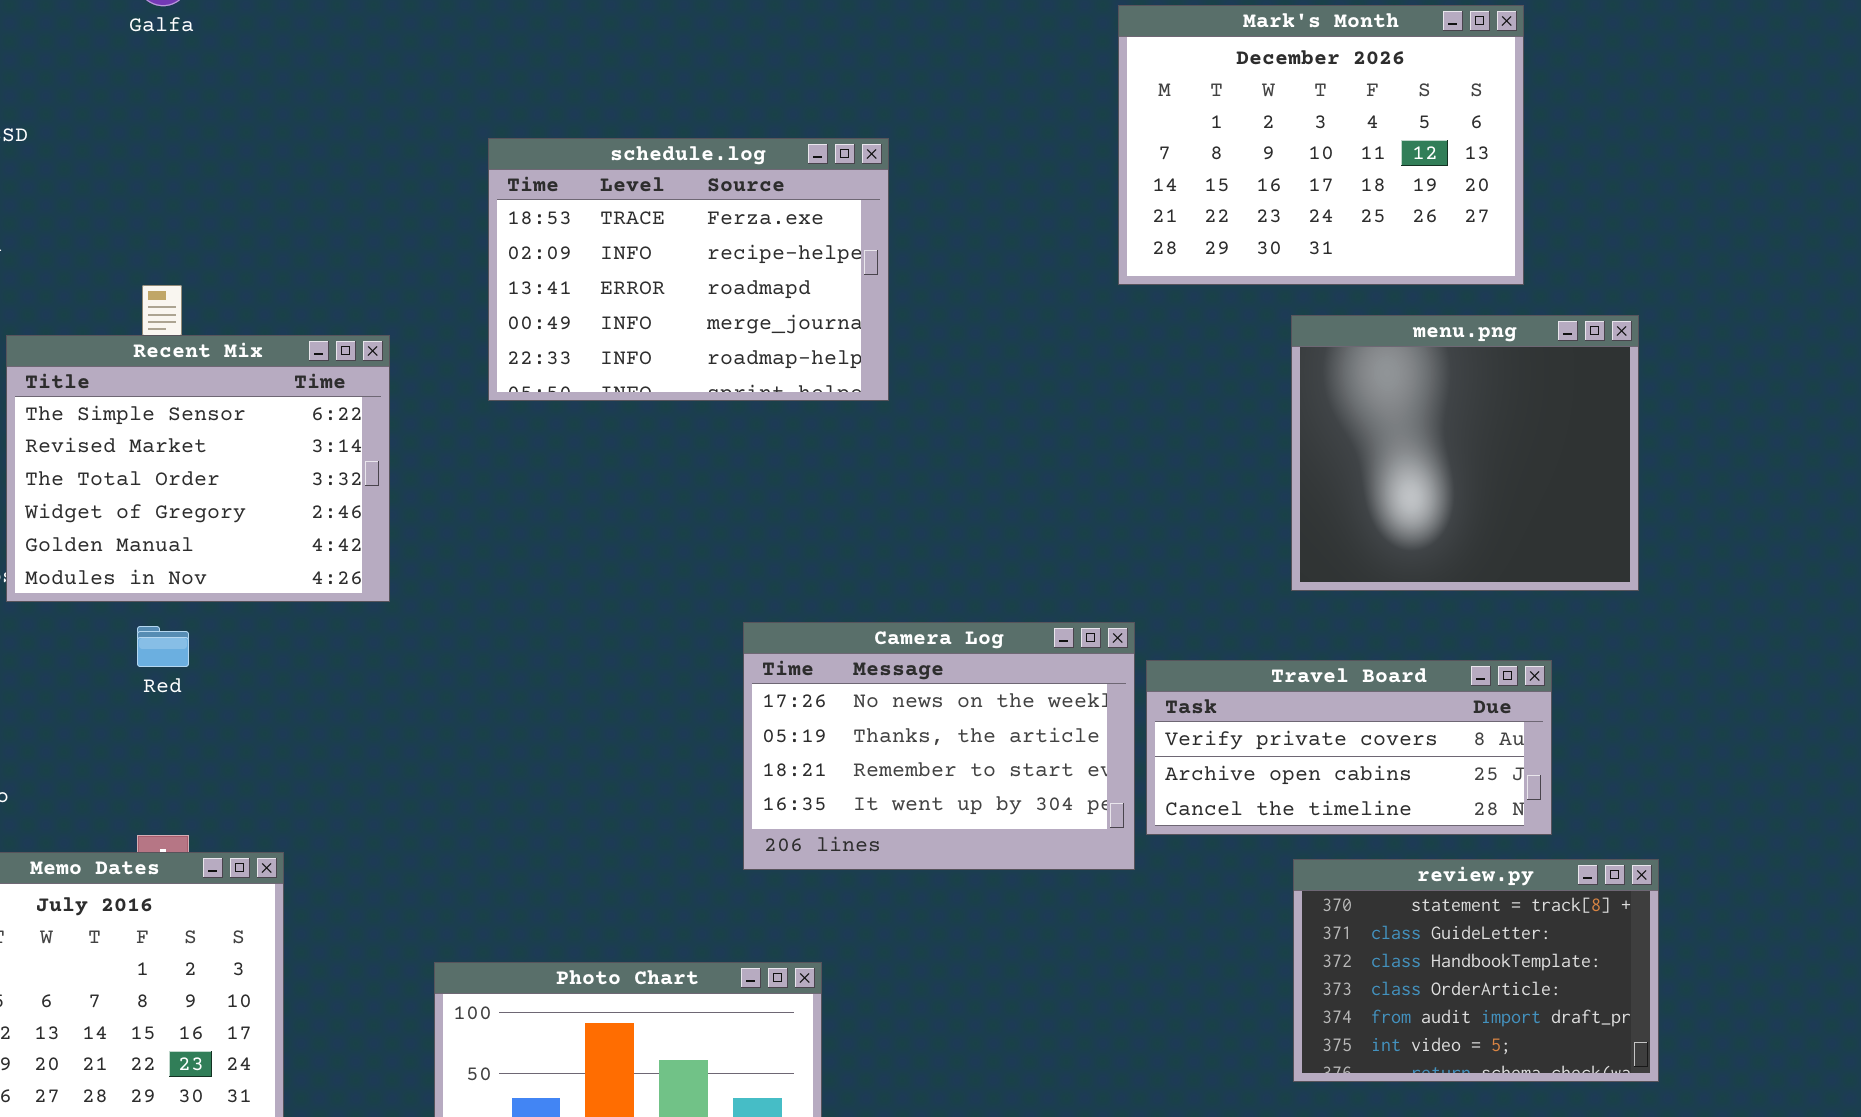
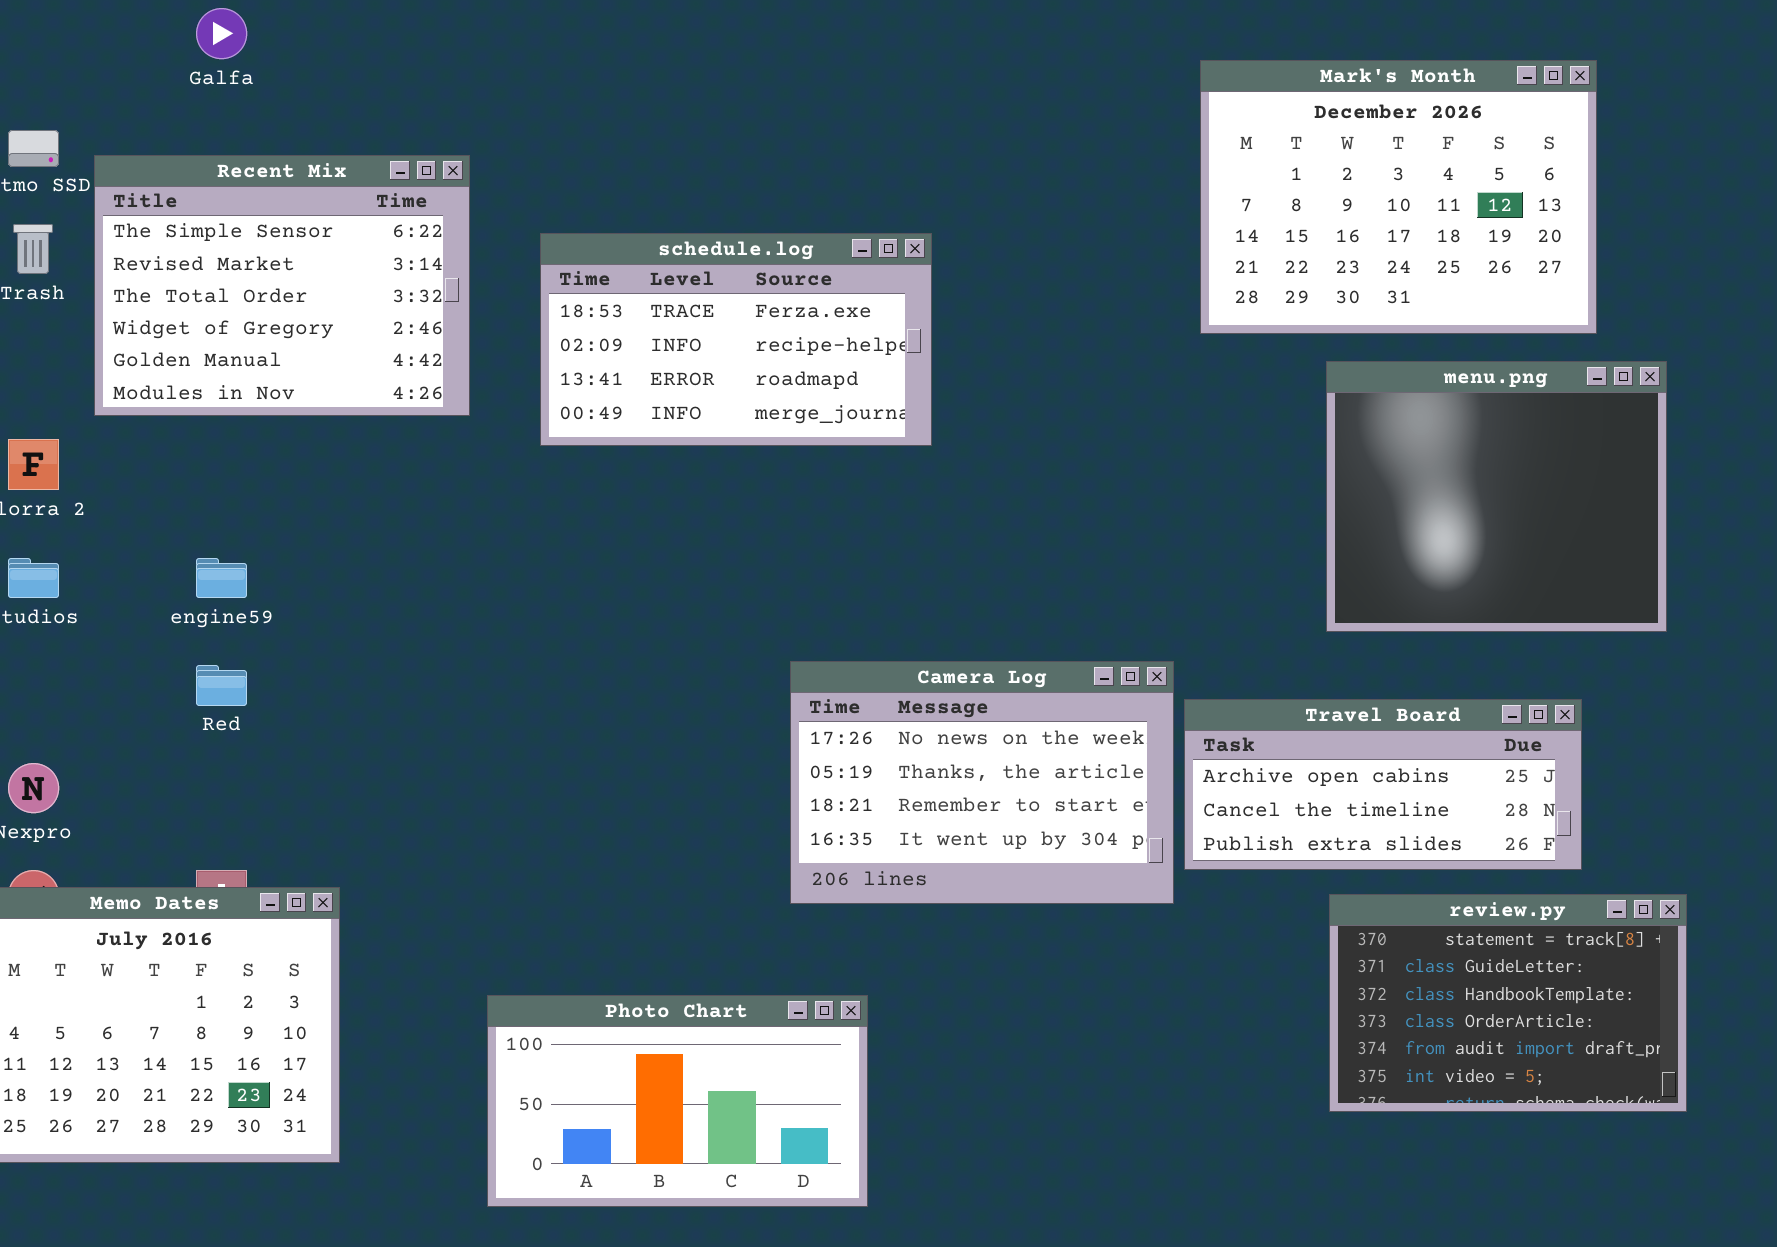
Mark's Month: [1118,5,1524,285] -> [1200,60,1597,334], moved
schedule.log: [488,138,889,401] -> [540,233,932,446], resized
Recent Mix: [6,335,390,602] -> [94,155,470,416], moved
Travel Board: [1146,660,1552,835] -> [1184,699,1582,870], scrolled down 1 row

